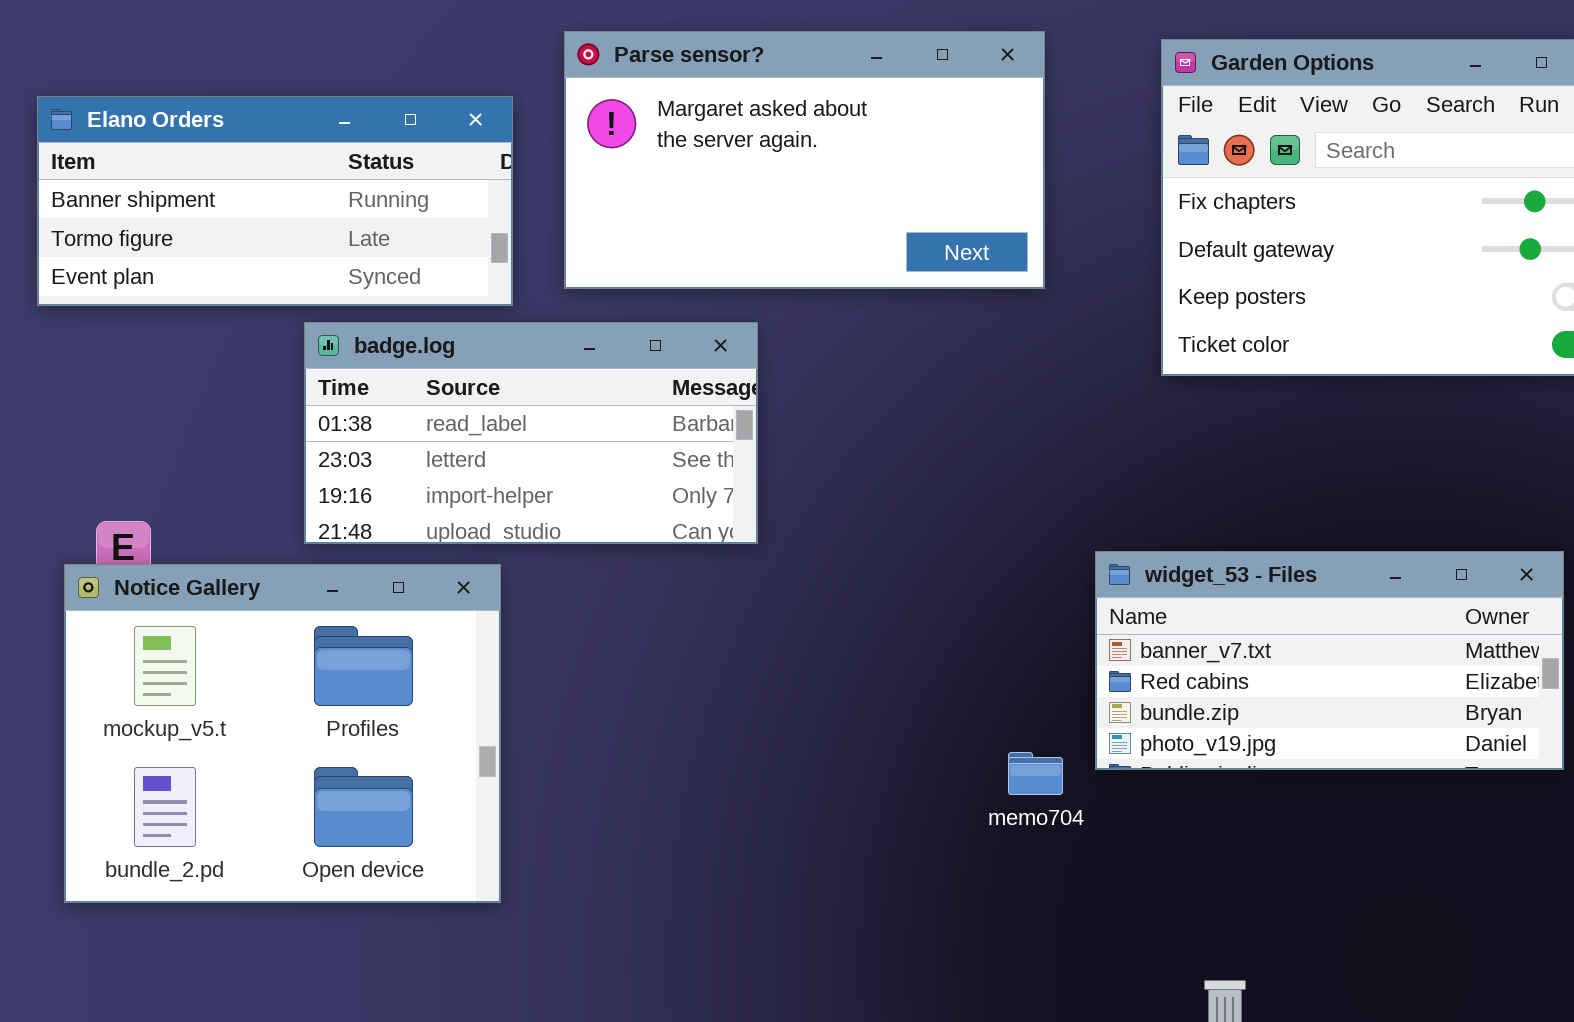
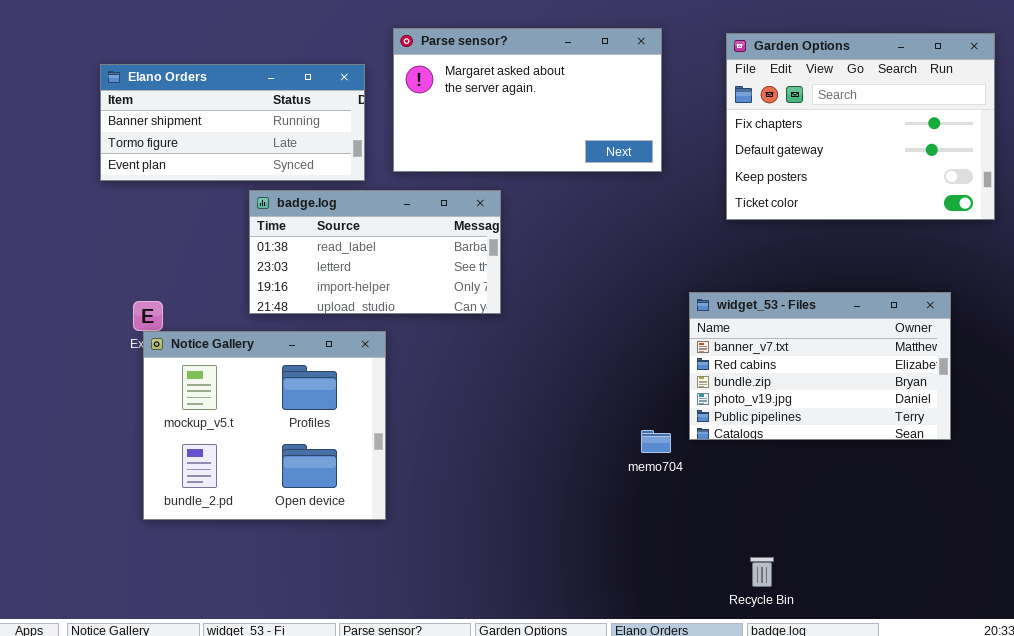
widget_53 - Files: [1095,551,1564,770] -> [689,292,951,440], resized
Notice Gallery: [64,564,501,903] -> [143,331,386,520], moved

